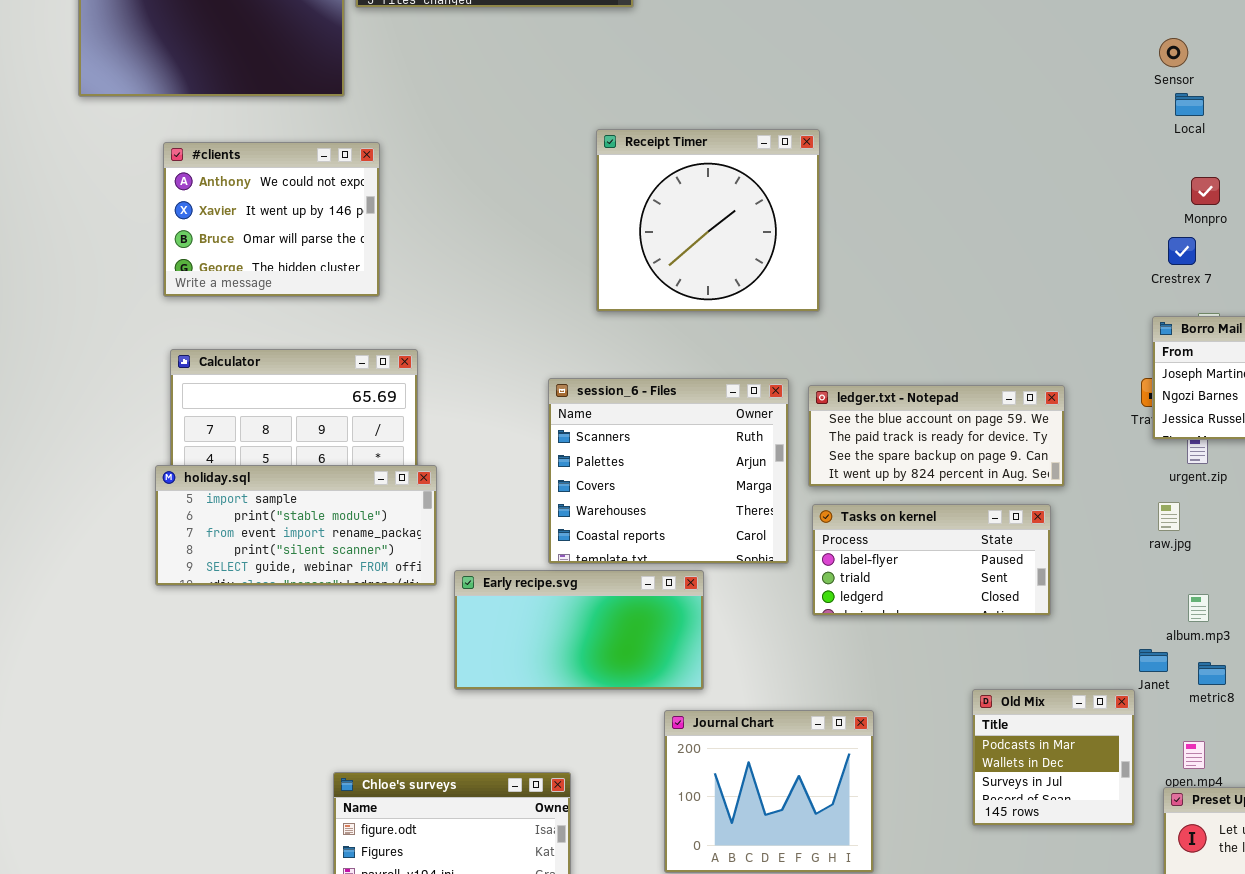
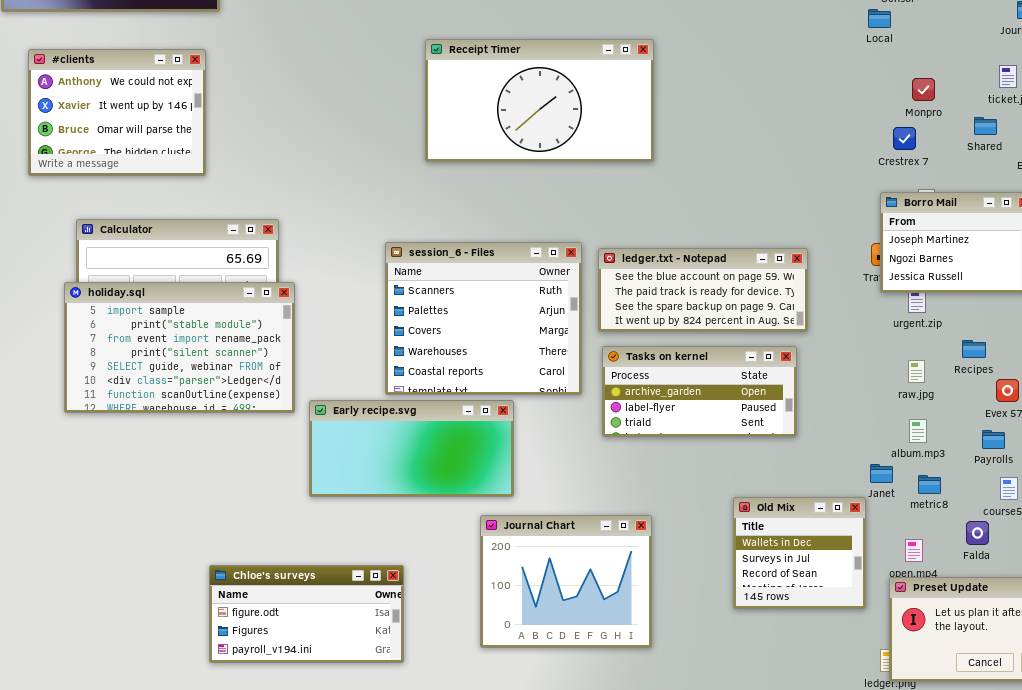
Local: [1175,93,1204,116] -> [868,9,891,28], moved
Receipt Timer: [596,129,820,312] -> [425,39,654,162], resized
#clients: [163,142,380,297] -> [28,49,206,176], moved
holiday.sql: [155,465,437,586] -> [64,282,295,413], resized
raw.jpg: [1158,502,1180,531] -> [908,360,925,383], moved
Tasks on kernel: [812,504,1051,616] -> [602,346,797,437], scrolled up 1 row
Old Mix: [972,689,1135,826] -> [733,497,866,609], scrolled down 1 row

